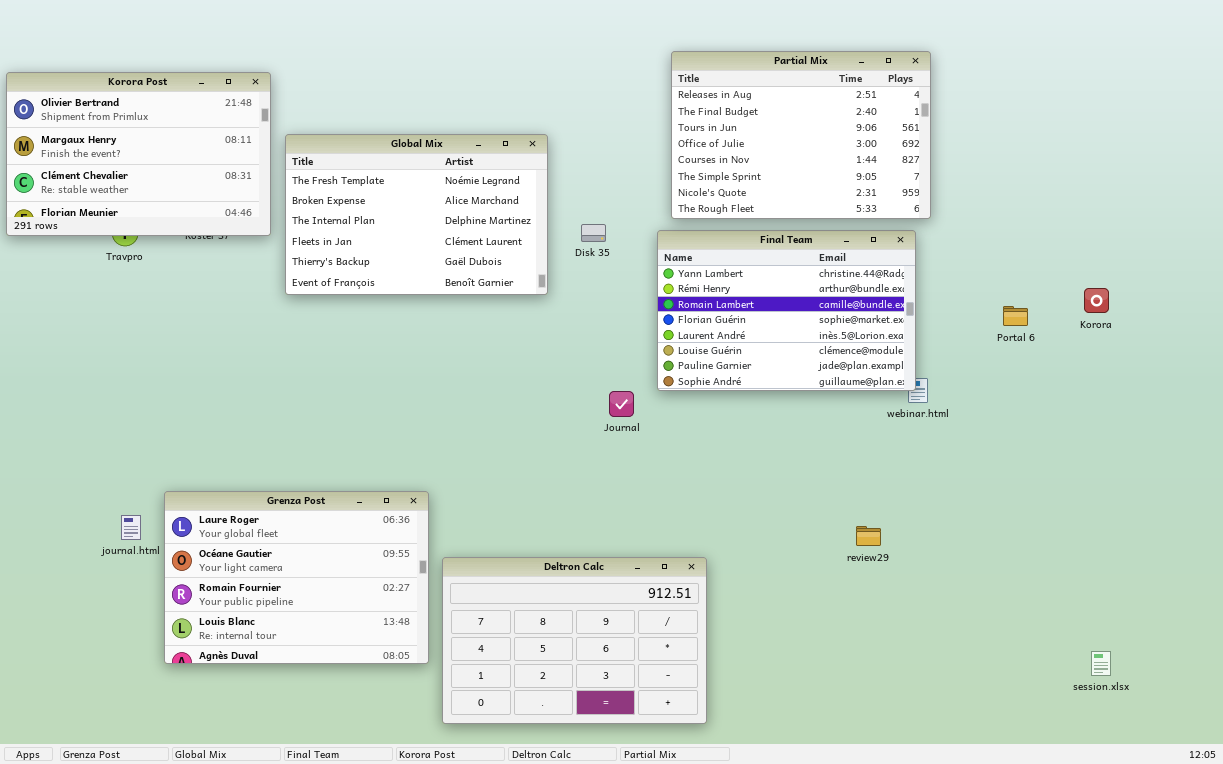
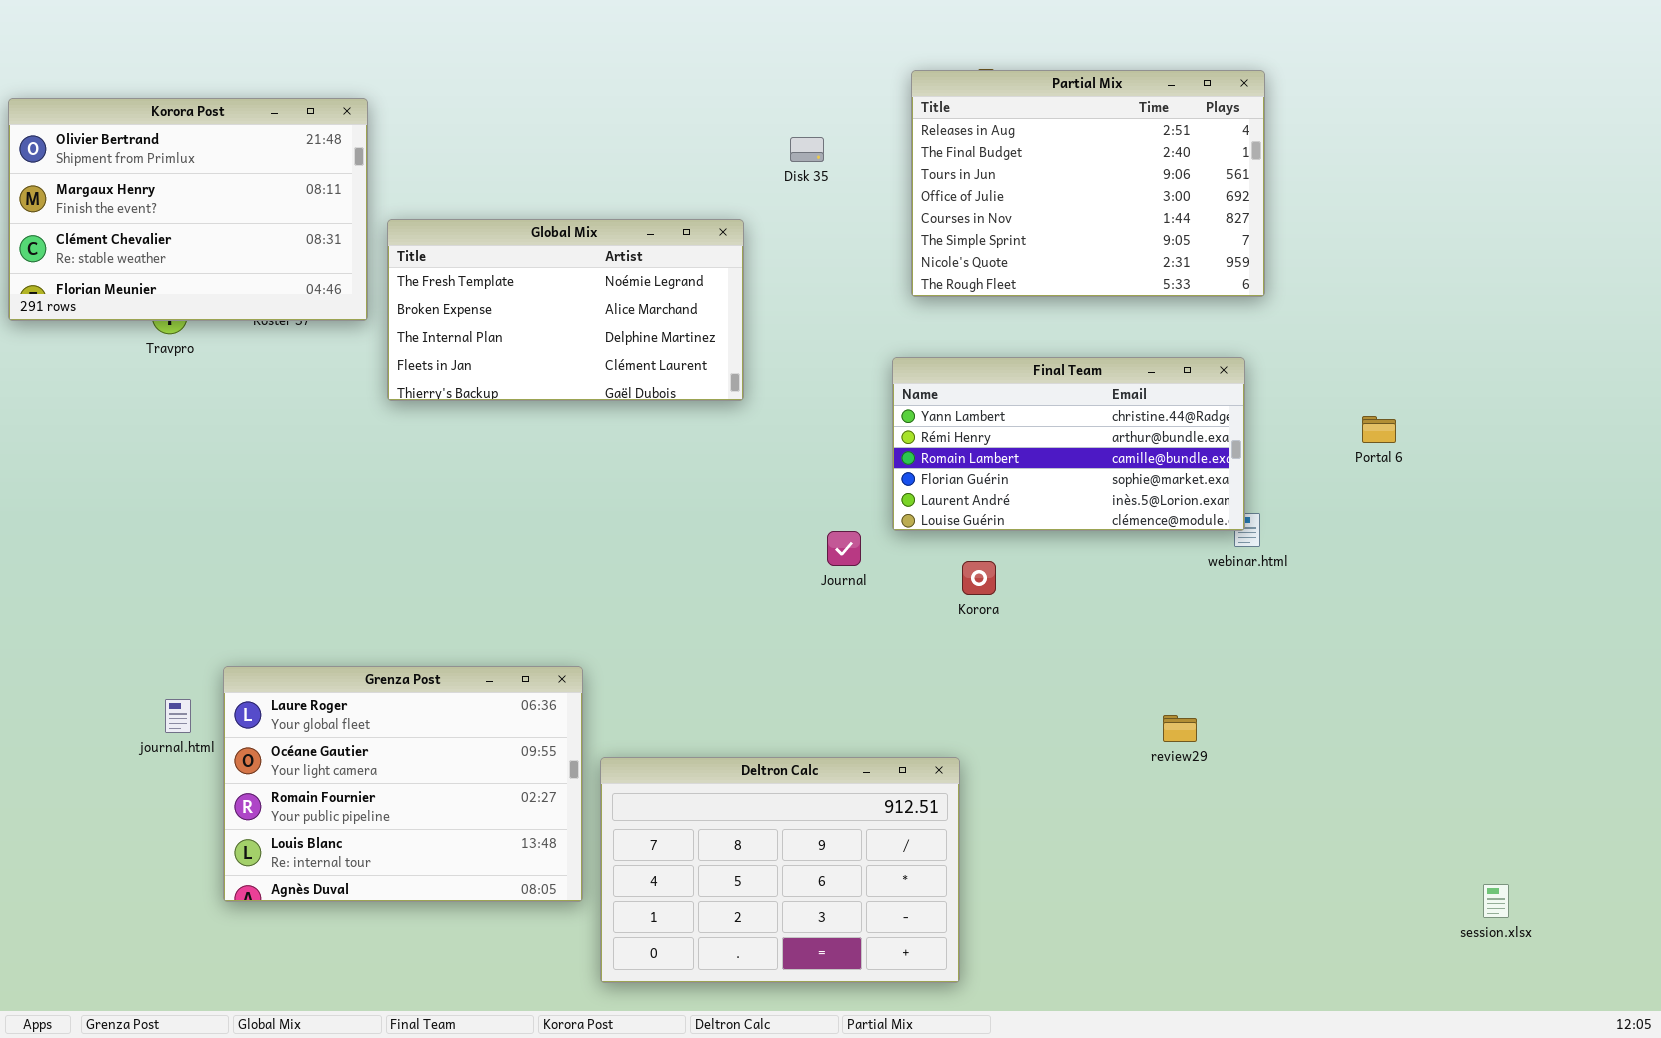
Global Mix: [285,134,548,295] -> [387,219,744,401], resized
Disk 35: [581,224,606,242] -> [790,137,824,162], moved
Final Team: [657,230,916,391] -> [892,357,1245,531], resized
Korora: [1084,288,1109,313] -> [962,561,996,595], moved

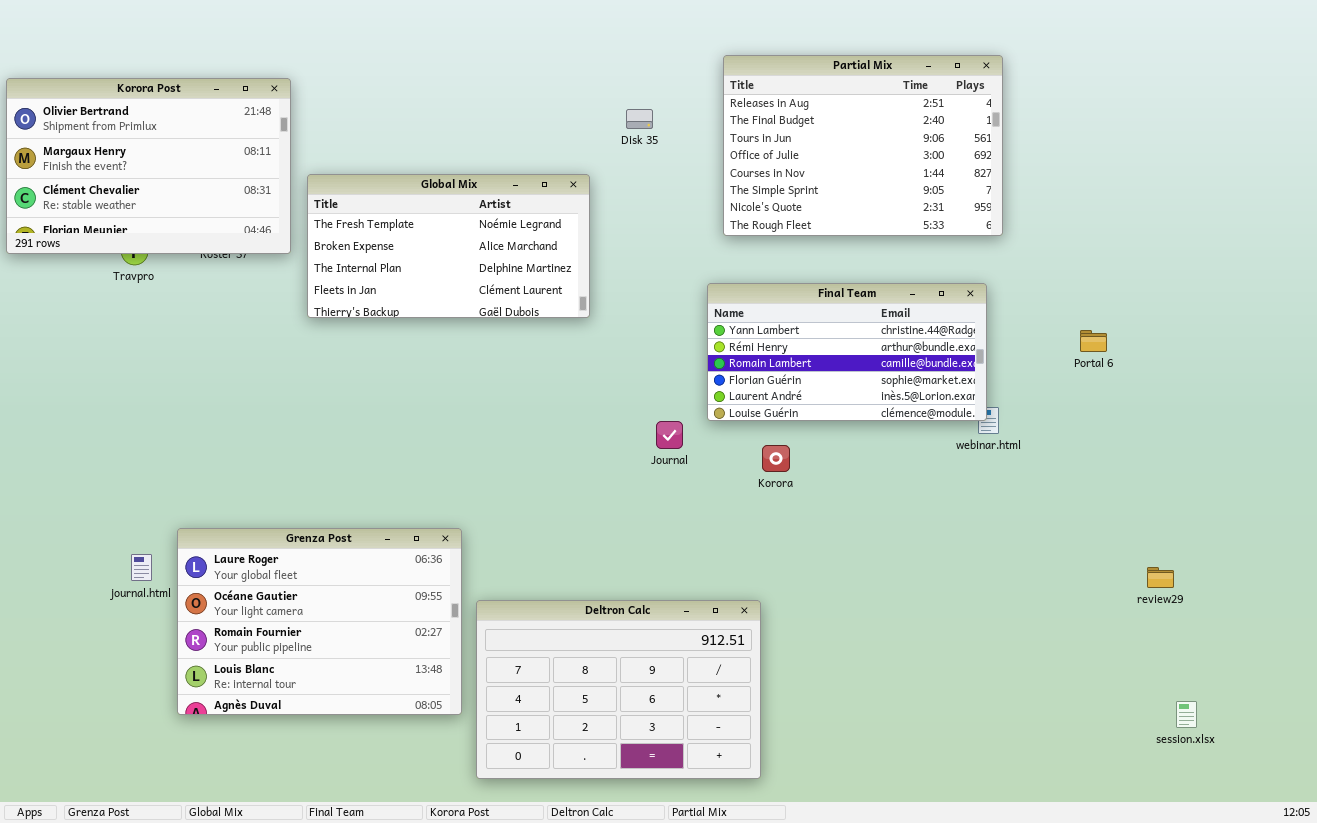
review29: [1163,715,1197,742] -> [1147,567,1174,588], moved

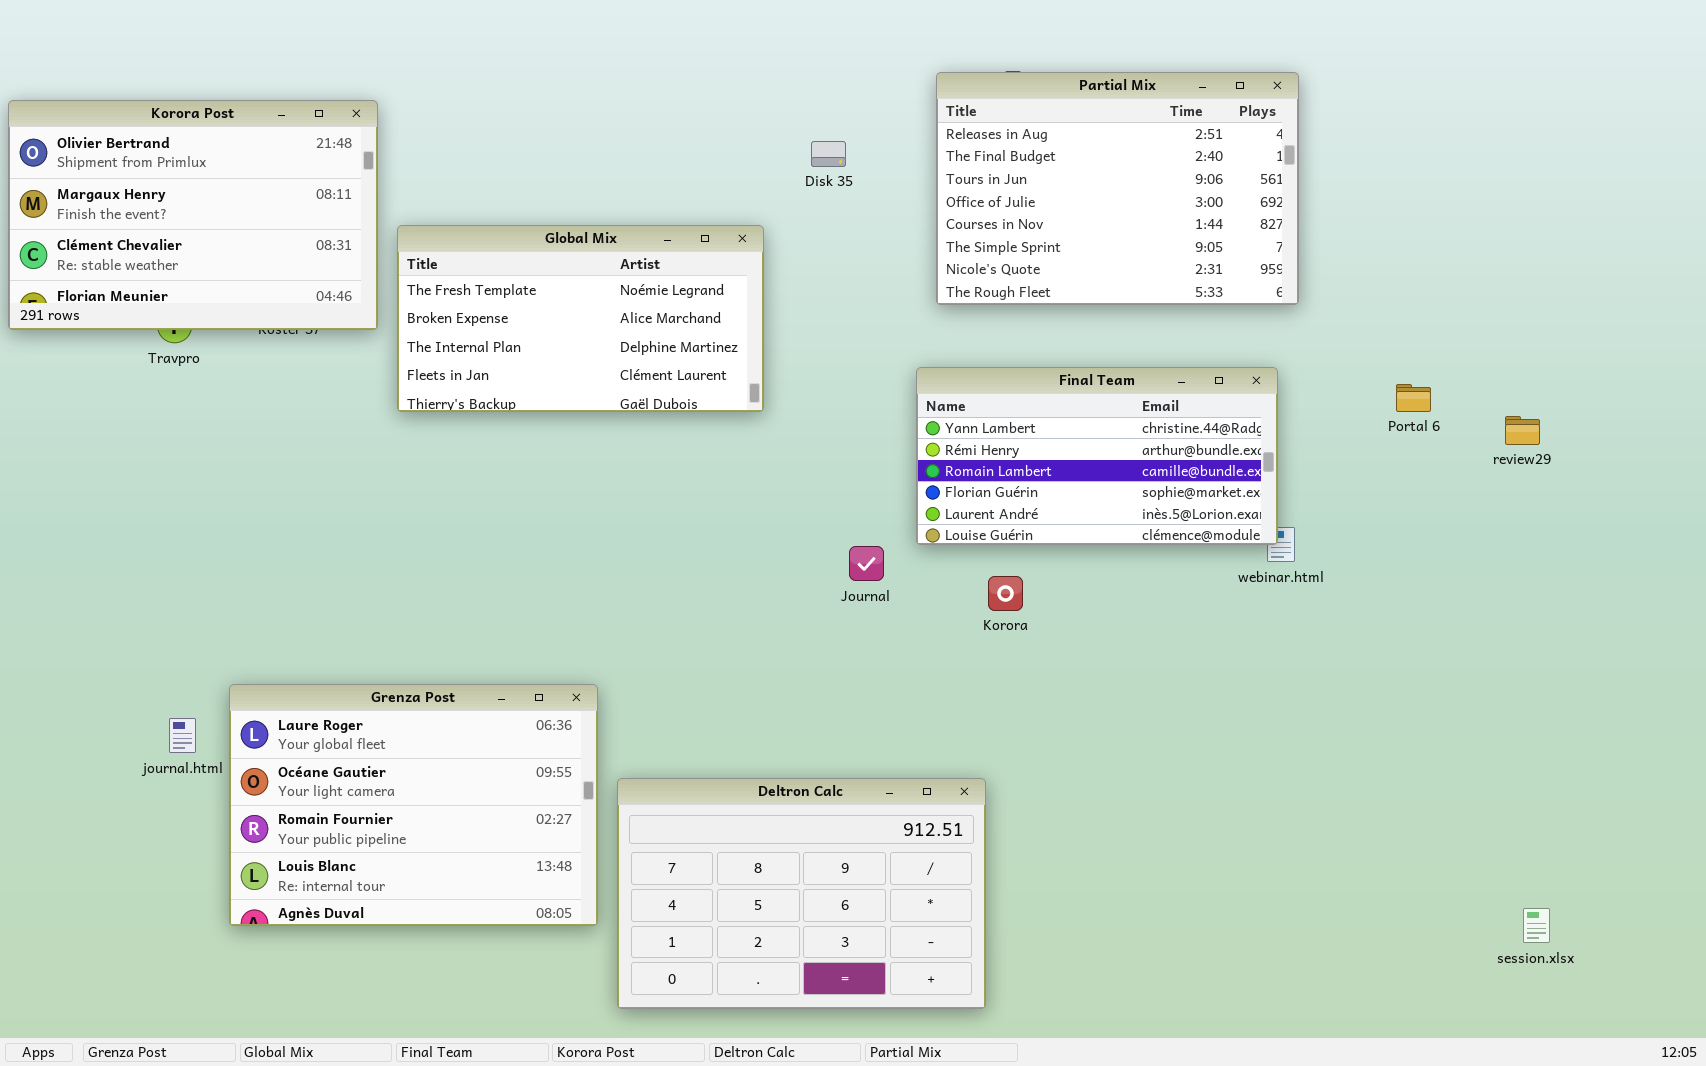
Portal 6: [1080,330,1107,352] -> [1396,384,1431,412], moved
review29: [1147,567,1174,588] -> [1505,416,1540,445], moved

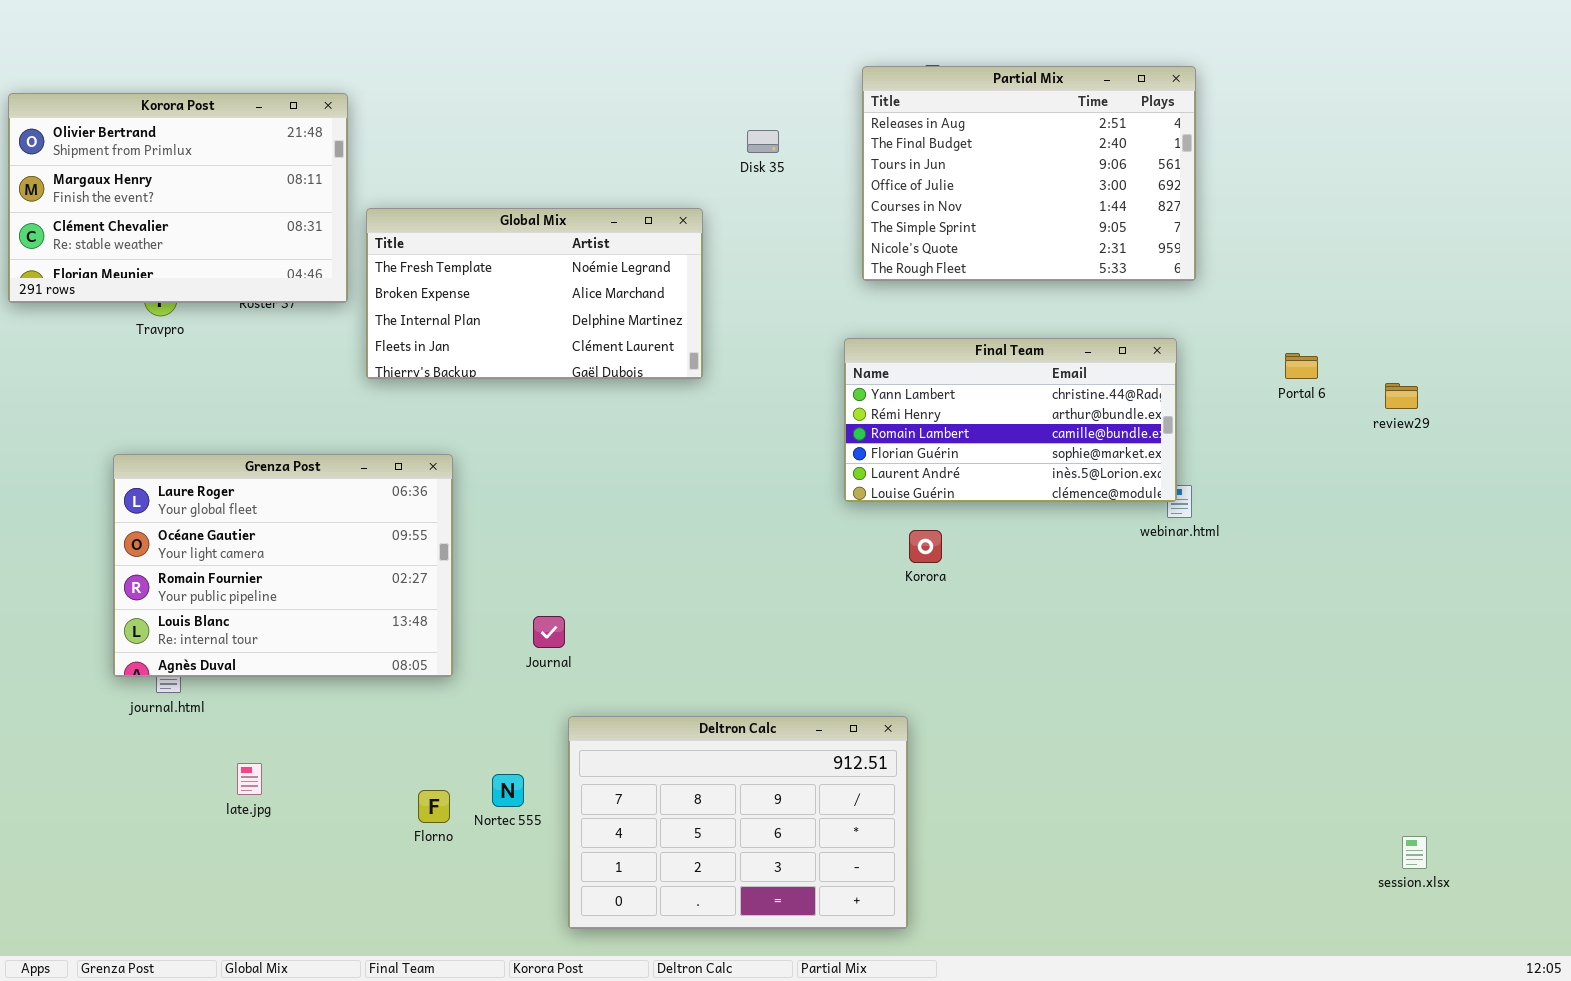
Journal: [849,546,884,581] -> [533,616,565,648], moved
Grenza Post: [229,684,598,926] -> [113,454,453,677], moved

